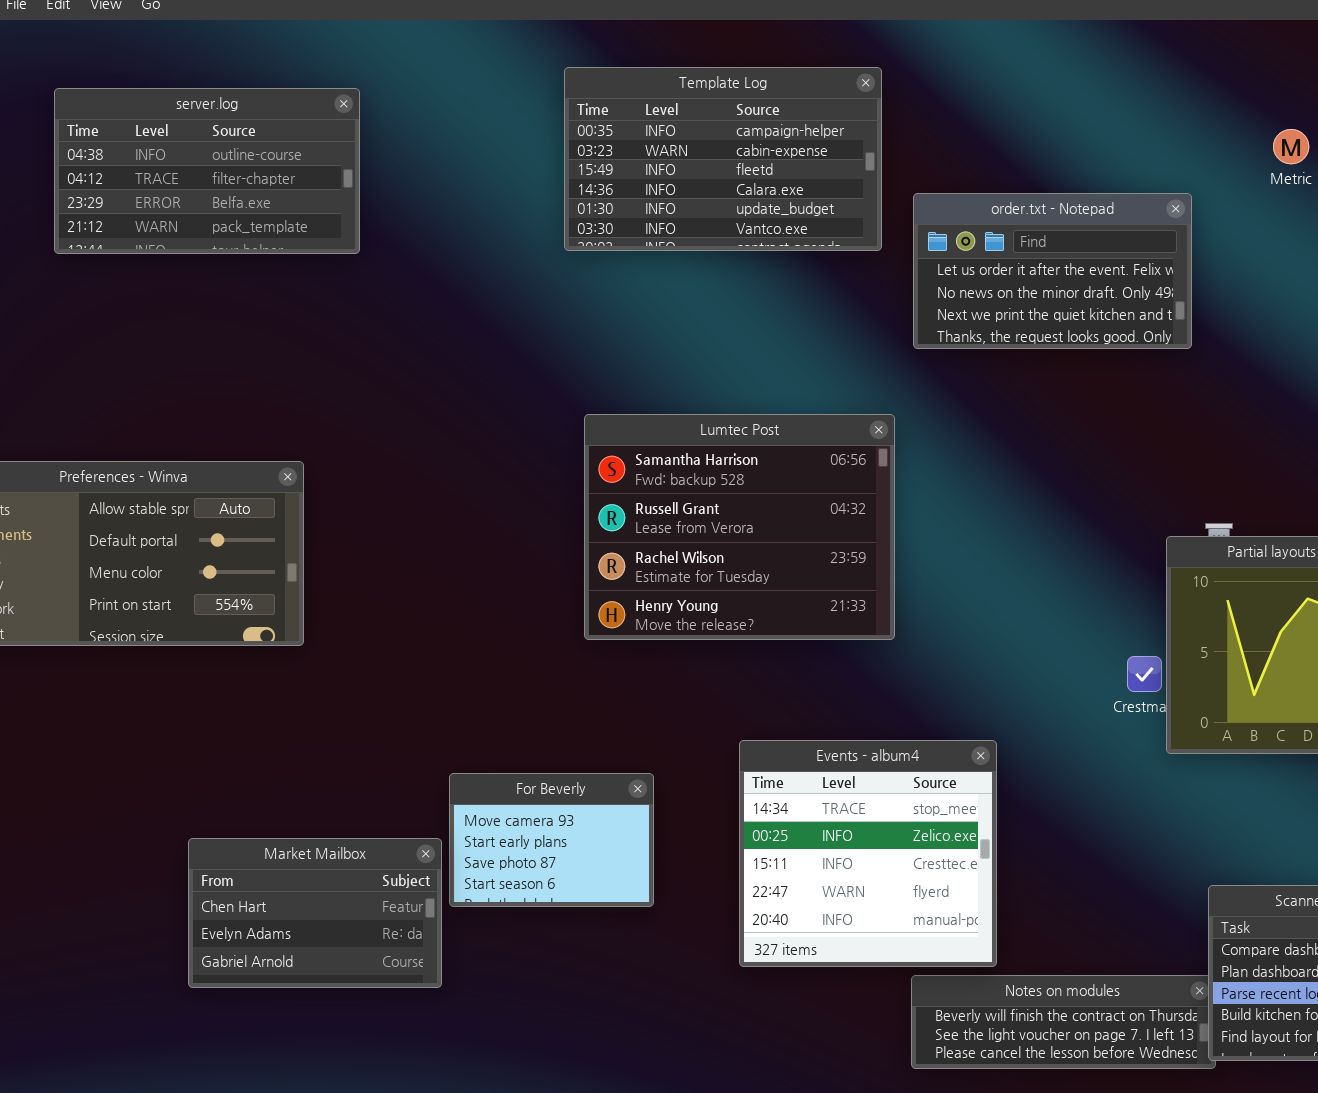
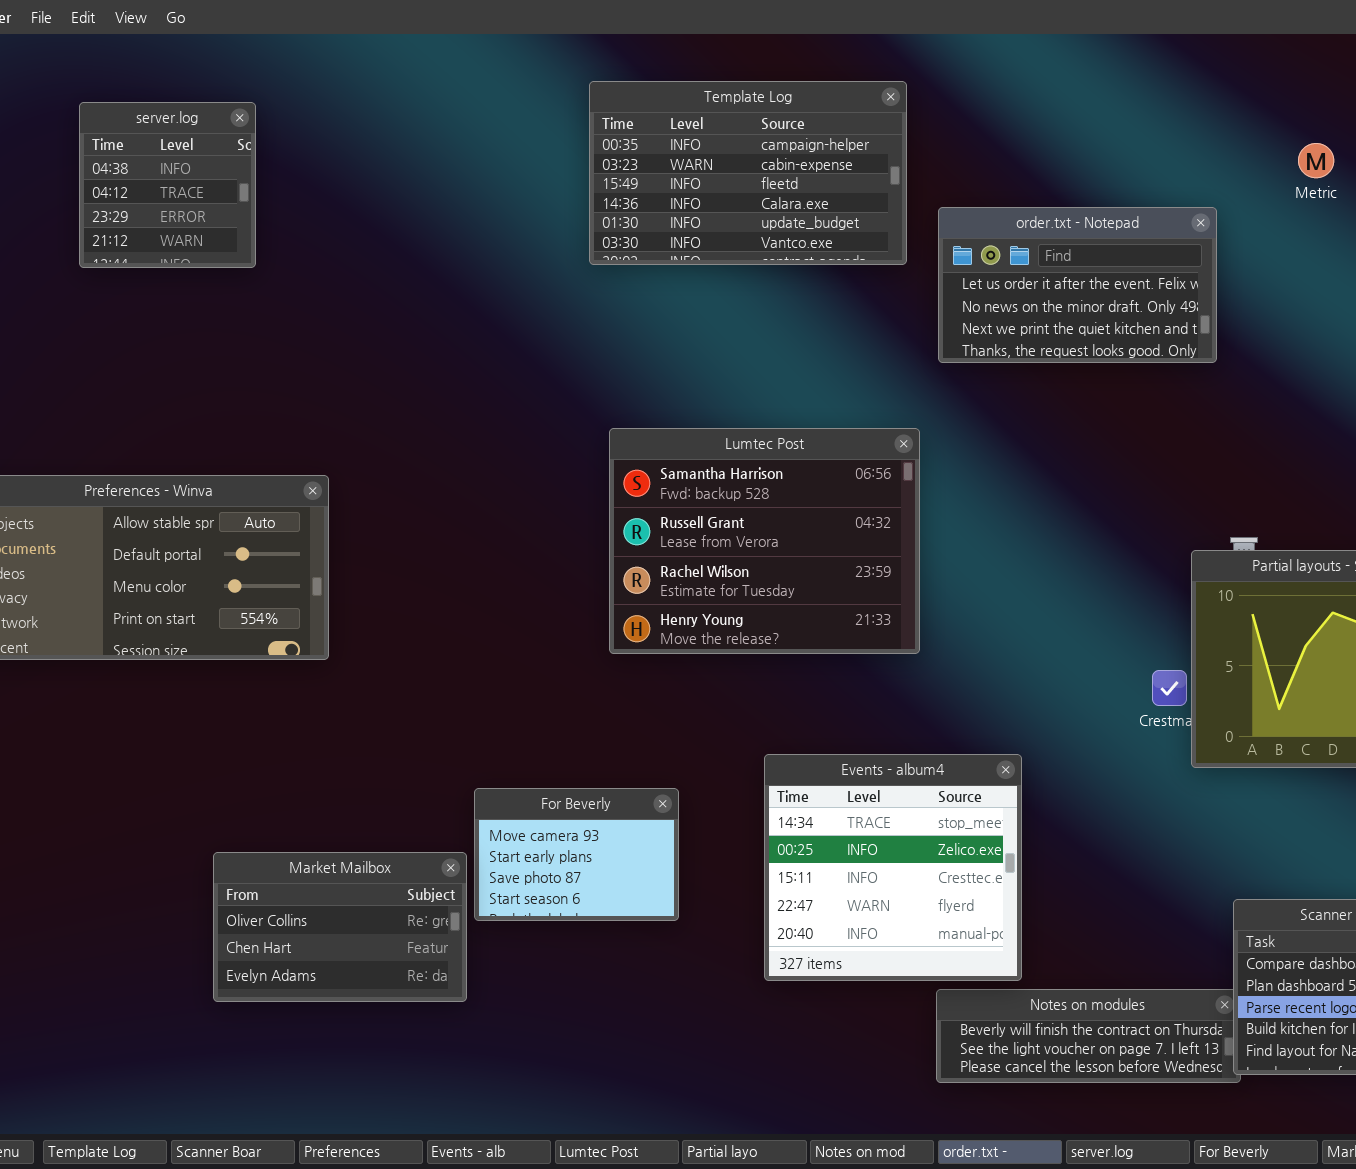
server.log: [54,88,360,254] -> [79,102,256,268], resized
Market Mailbox: [188,838,442,988] -> [213,852,467,1002], scrolled up 1 row

